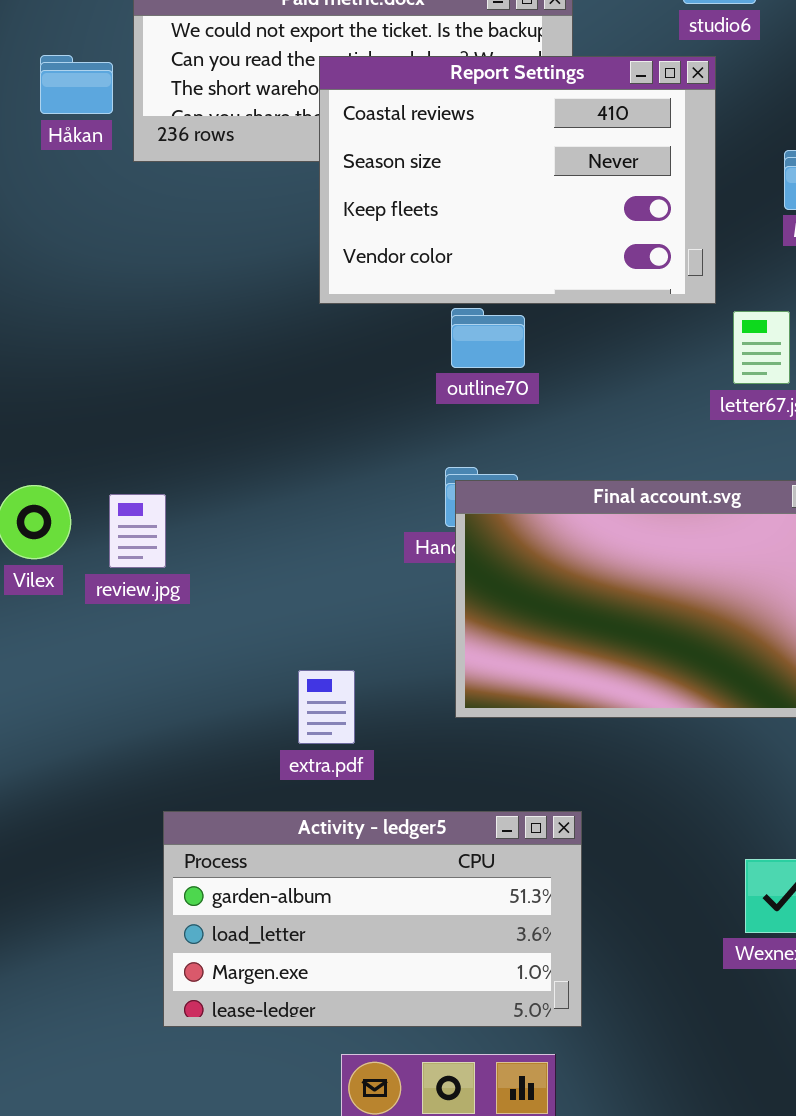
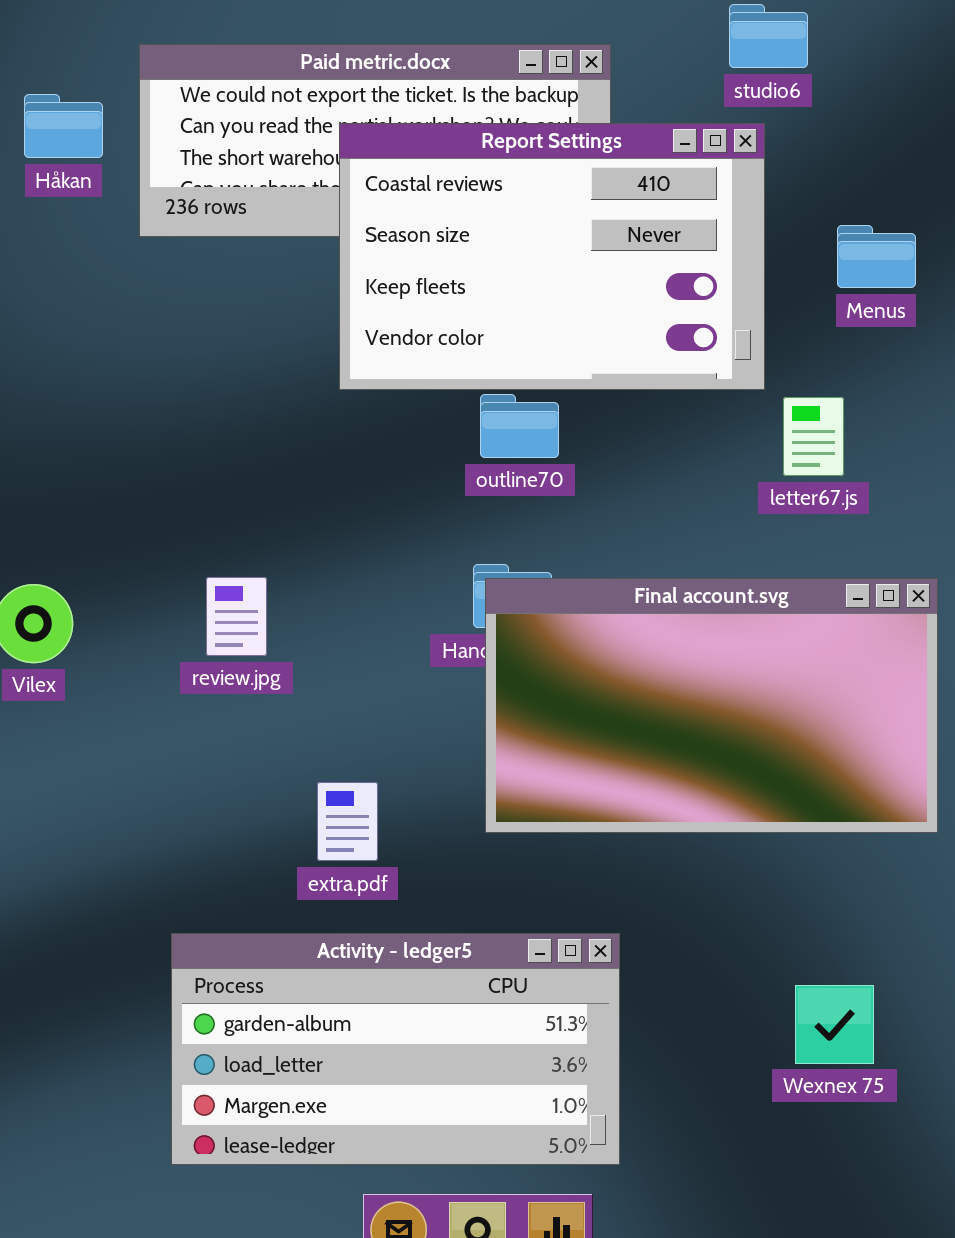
Håkan: [40,55,113,114] -> [24,94,103,158], moved
review.jpg: [109,494,166,568] -> [206,577,267,656], moved

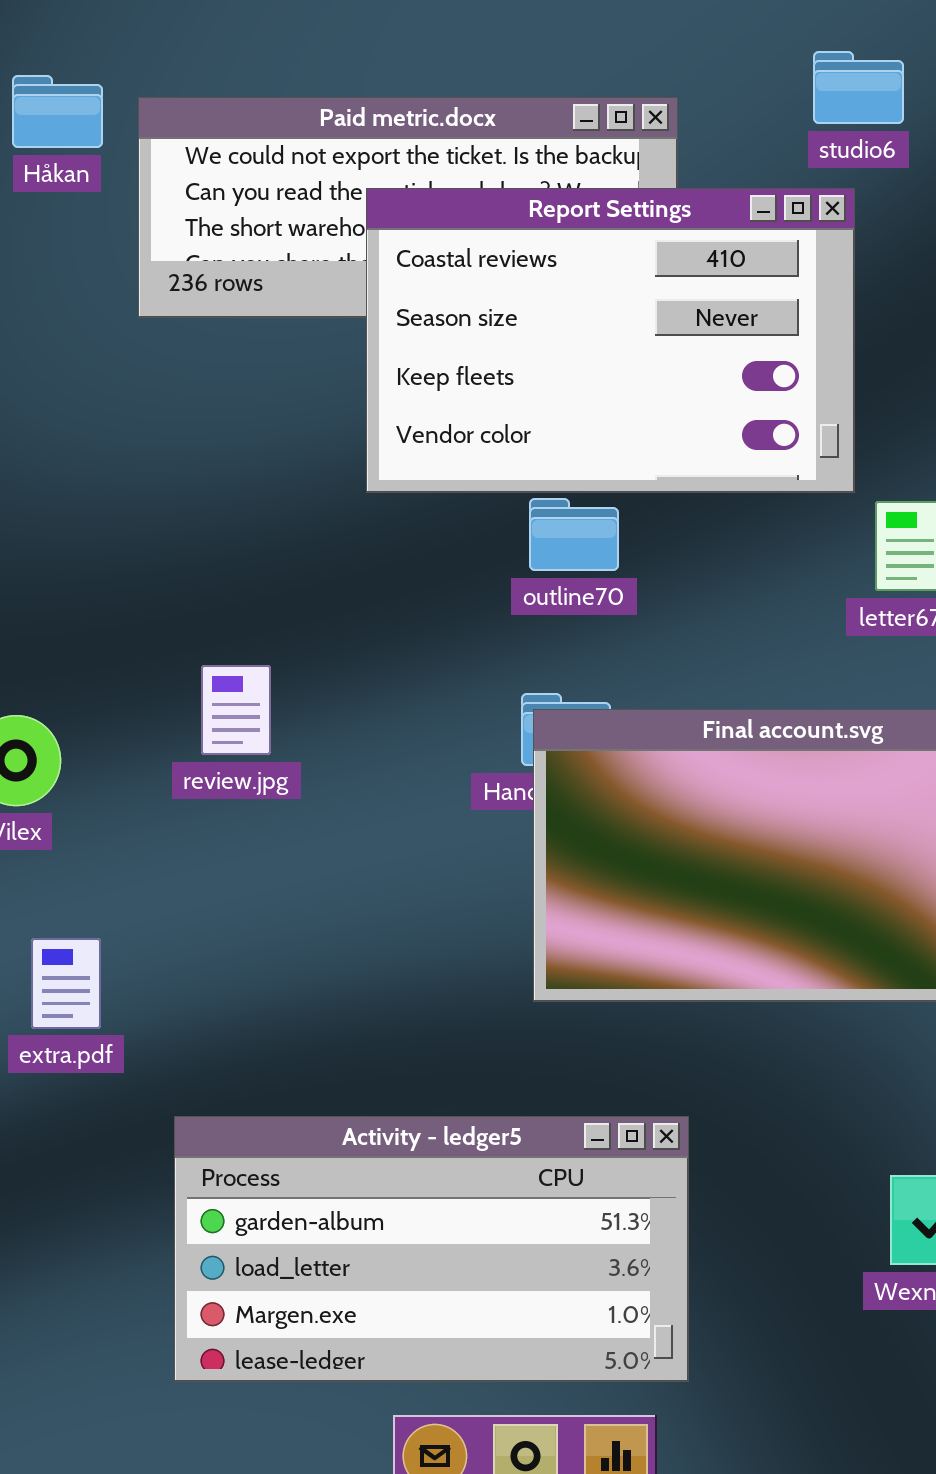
Håkan: [24,94,103,158] -> [12,75,103,148], moved
review.jpg: [206,577,267,656] -> [201,665,271,755], moved
extra.pdf: [317,782,378,861] -> [31,938,101,1029], moved

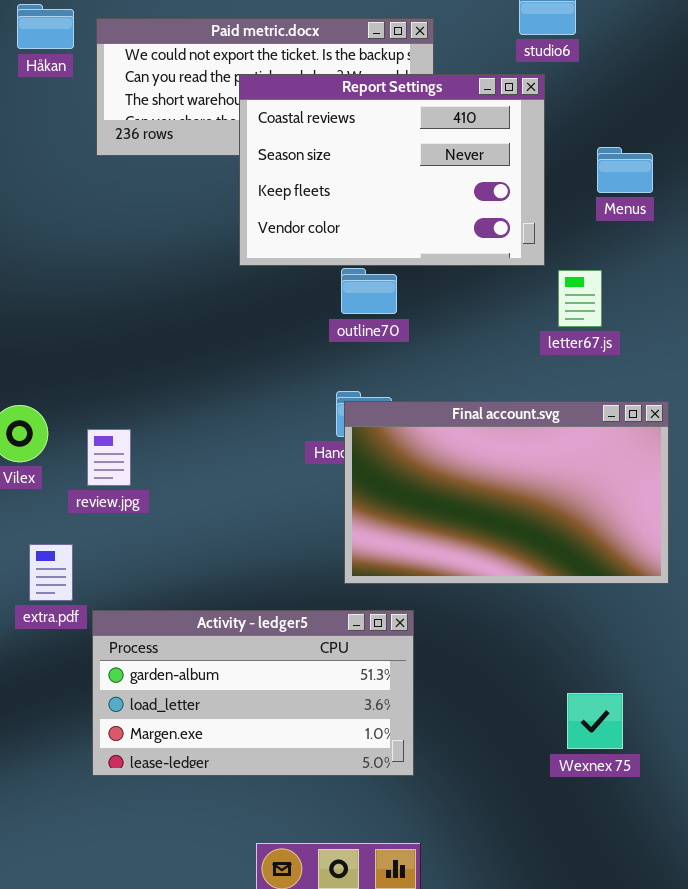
review.jpg: [201,665,271,755] -> [87,429,131,486], moved
Activity - ledger5: [174,1116,689,1382] -> [92,610,414,776], moved

